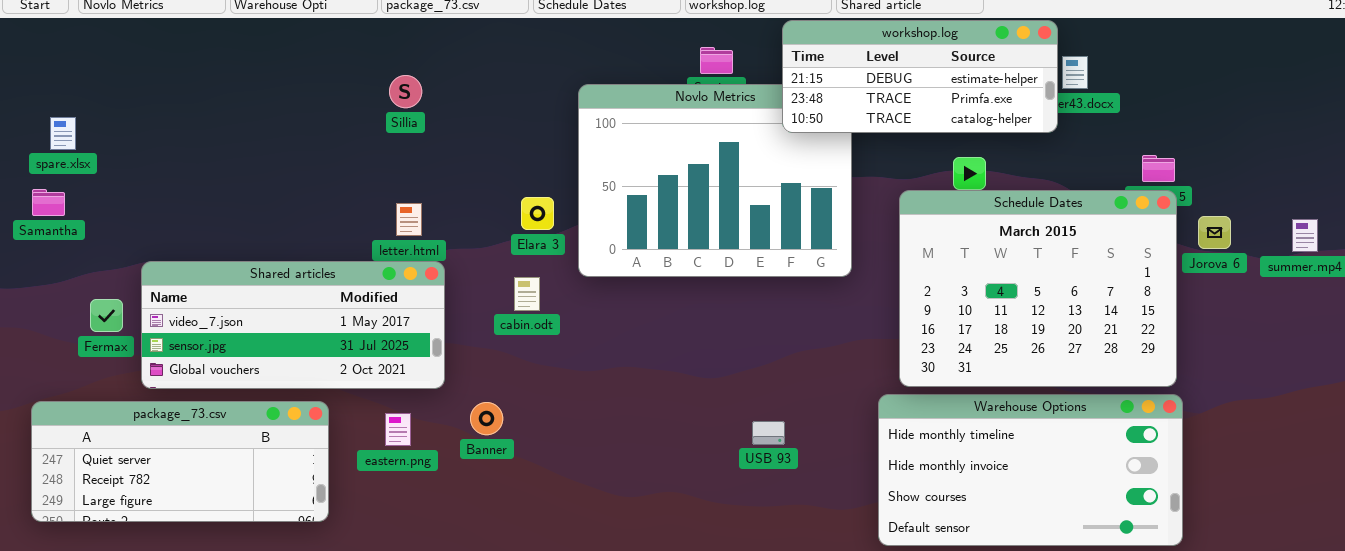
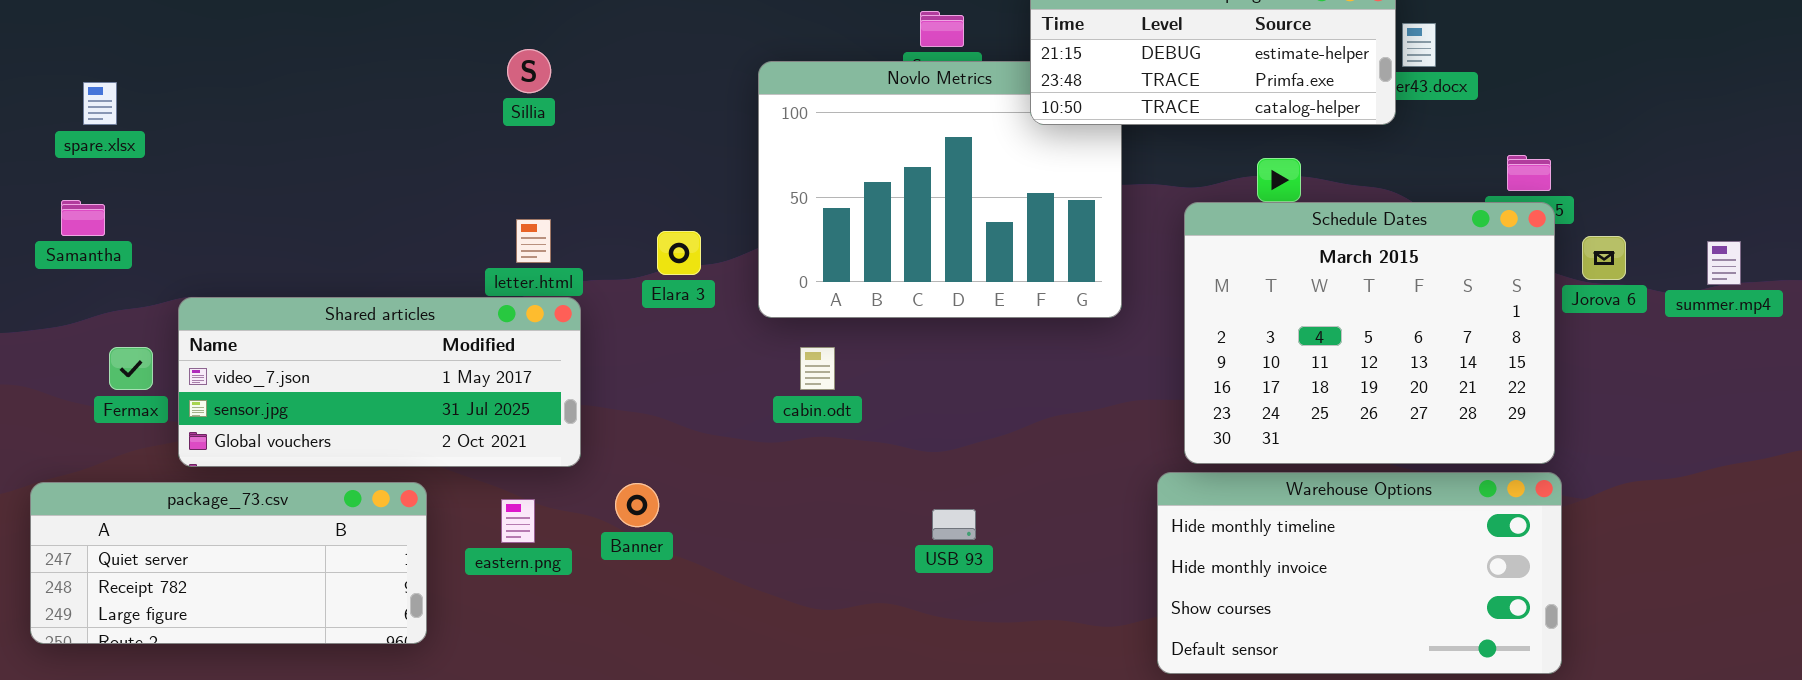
spare.xlsx: [50,117,76,150] -> [83,82,117,125], moved
Samantha: [32,189,65,216] -> [61,200,105,236], moved
Elara 3: [521,197,554,230] -> [657,231,701,275], moved
cabin.odt: [514,277,540,311] -> [800,347,835,390], moved
USB 93: [752,421,785,445] -> [932,509,976,540], moved

